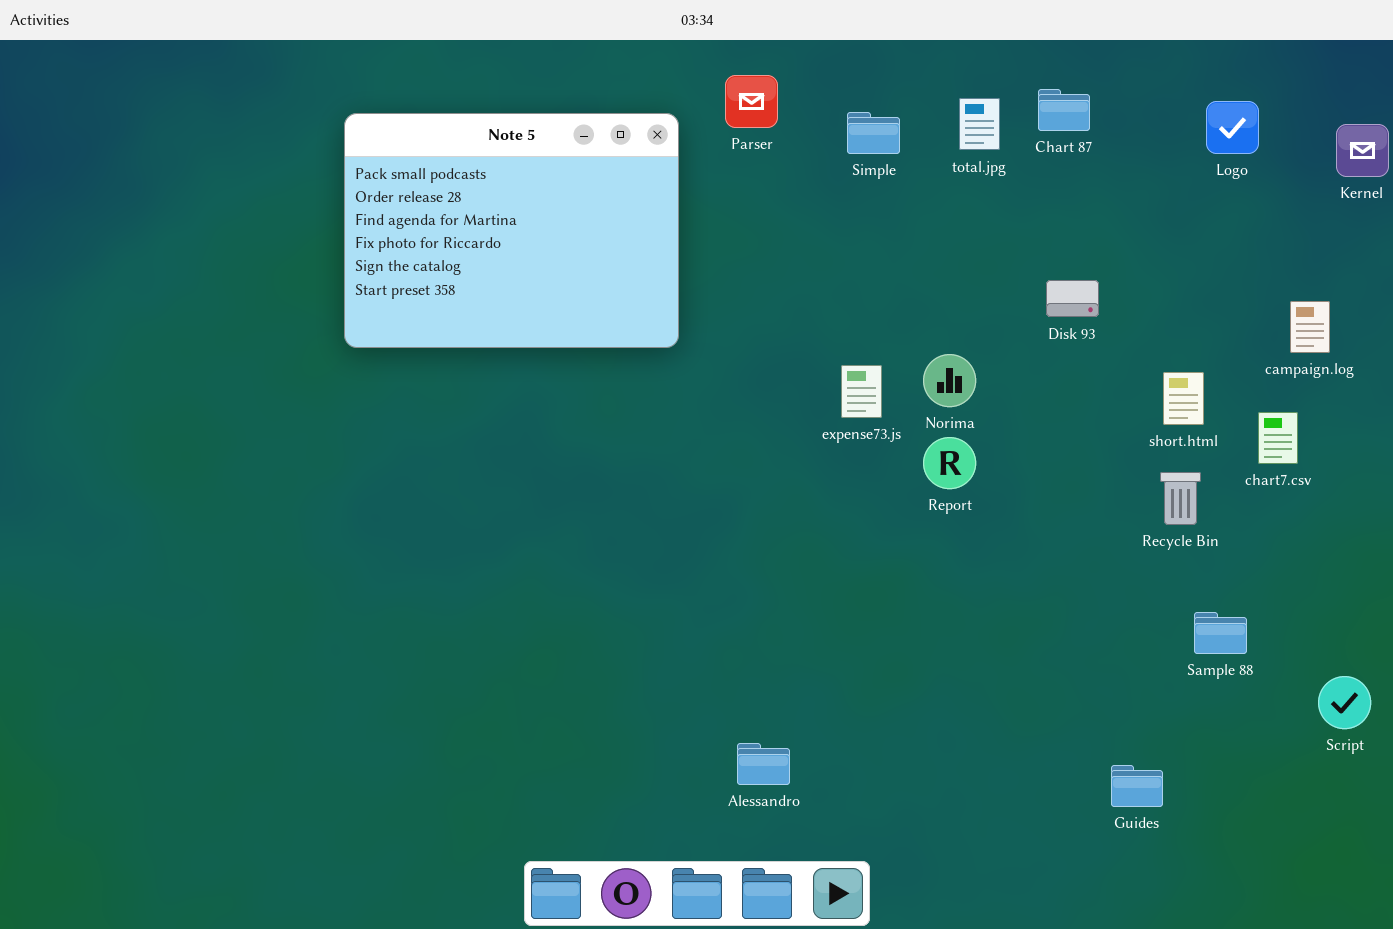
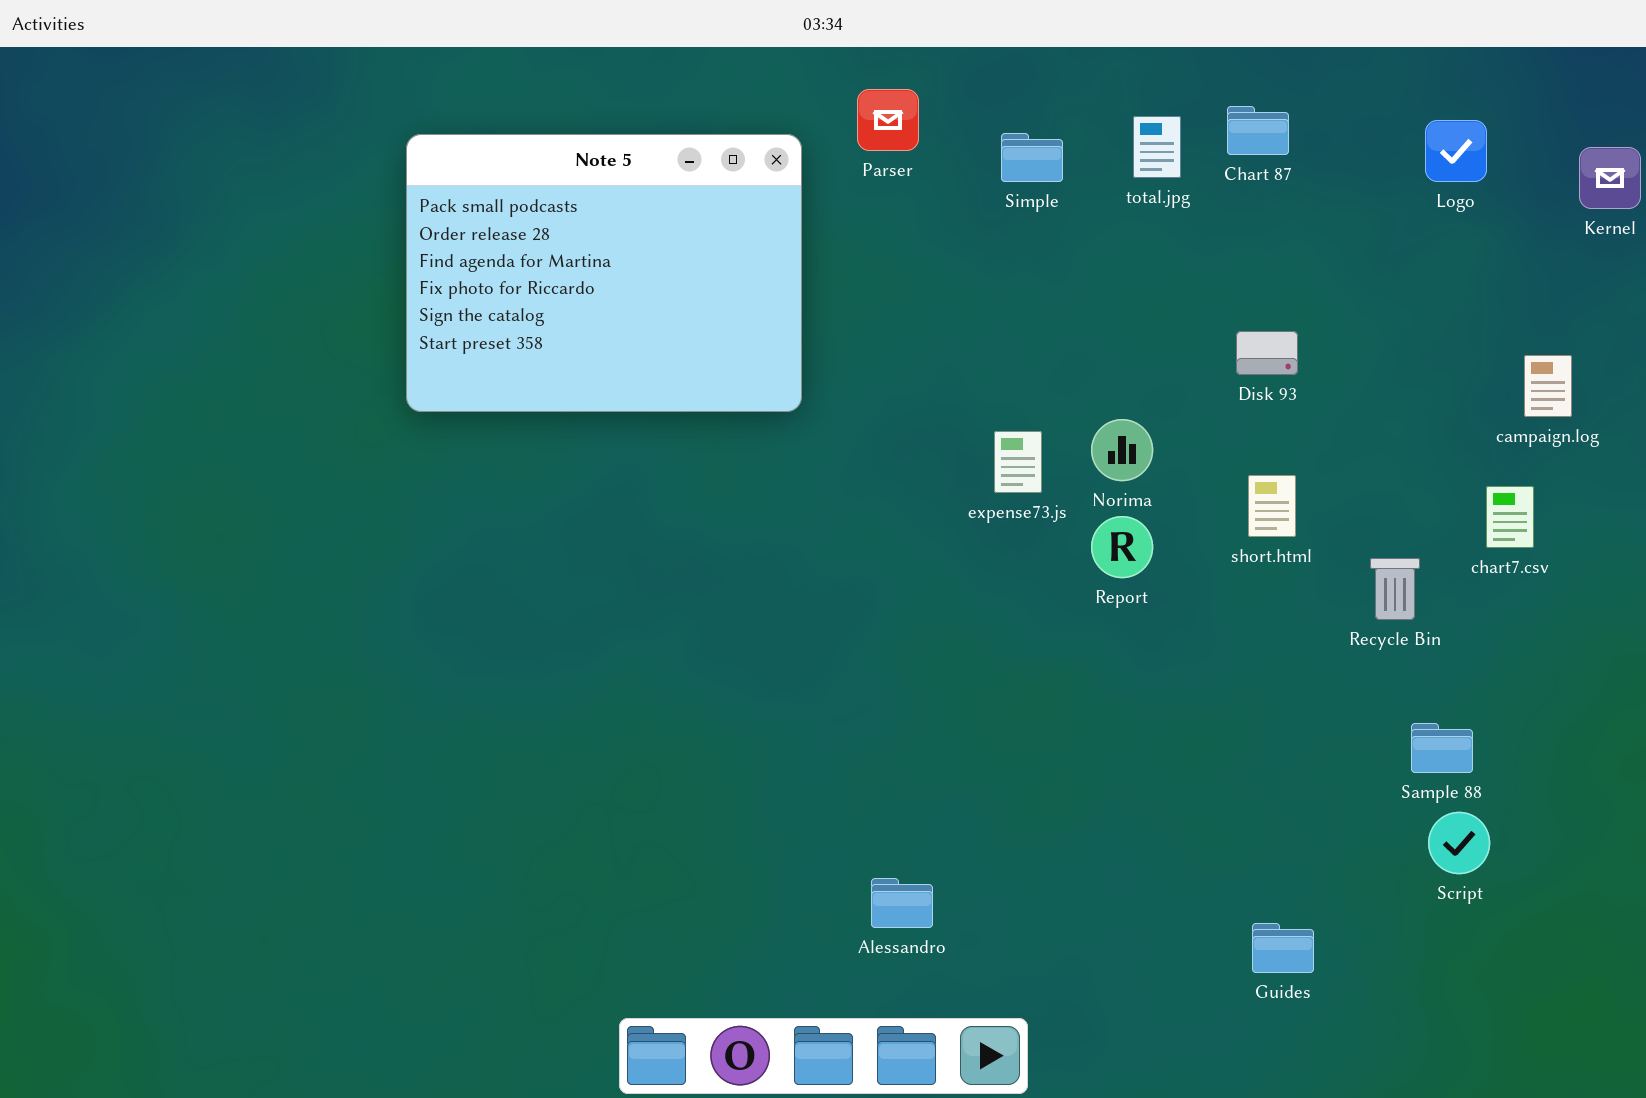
short.html: [1163,372,1204,425] -> [1248,475,1296,537], moved
Script: [1318,676,1371,729] -> [1428,812,1490,874], moved
Guides: [1111,765,1163,807] -> [1252,923,1314,973], moved

